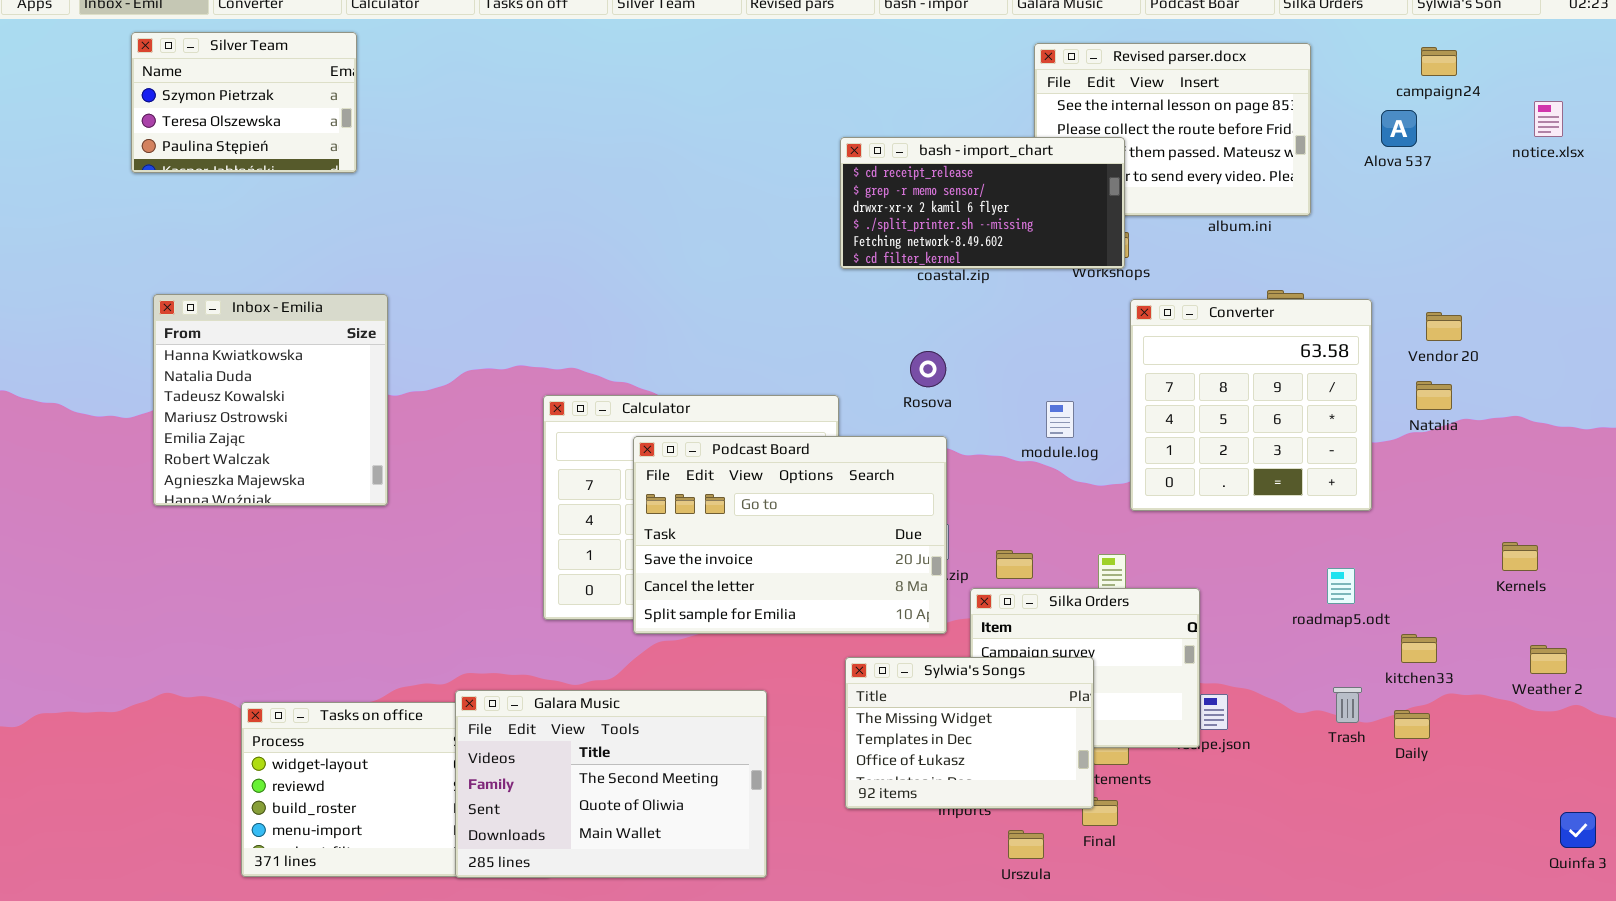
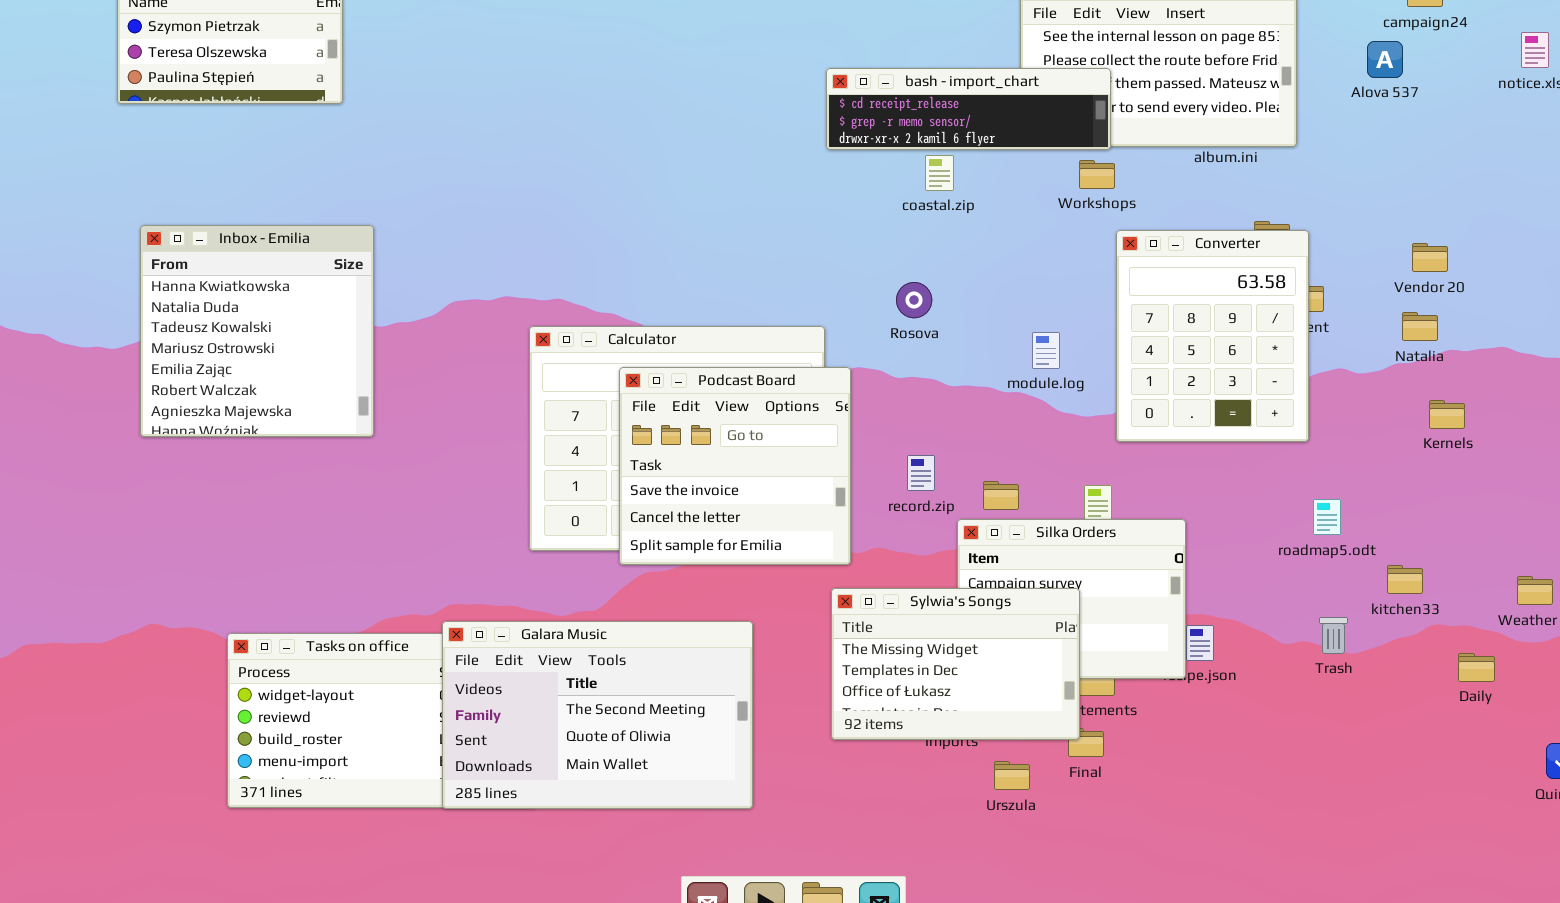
bash - import_chart: [840,137,1125,269] -> [826,68,1111,150], resized
Converter: [1130,299,1372,511] -> [1116,230,1309,442], resized
Podcast Board: [633,436,947,634] -> [619,367,851,565], resized
Kernels: [1502,542,1538,571] -> [1429,400,1465,429], moved
Daily: [1394,710,1430,739] -> [1458,653,1495,682], moved

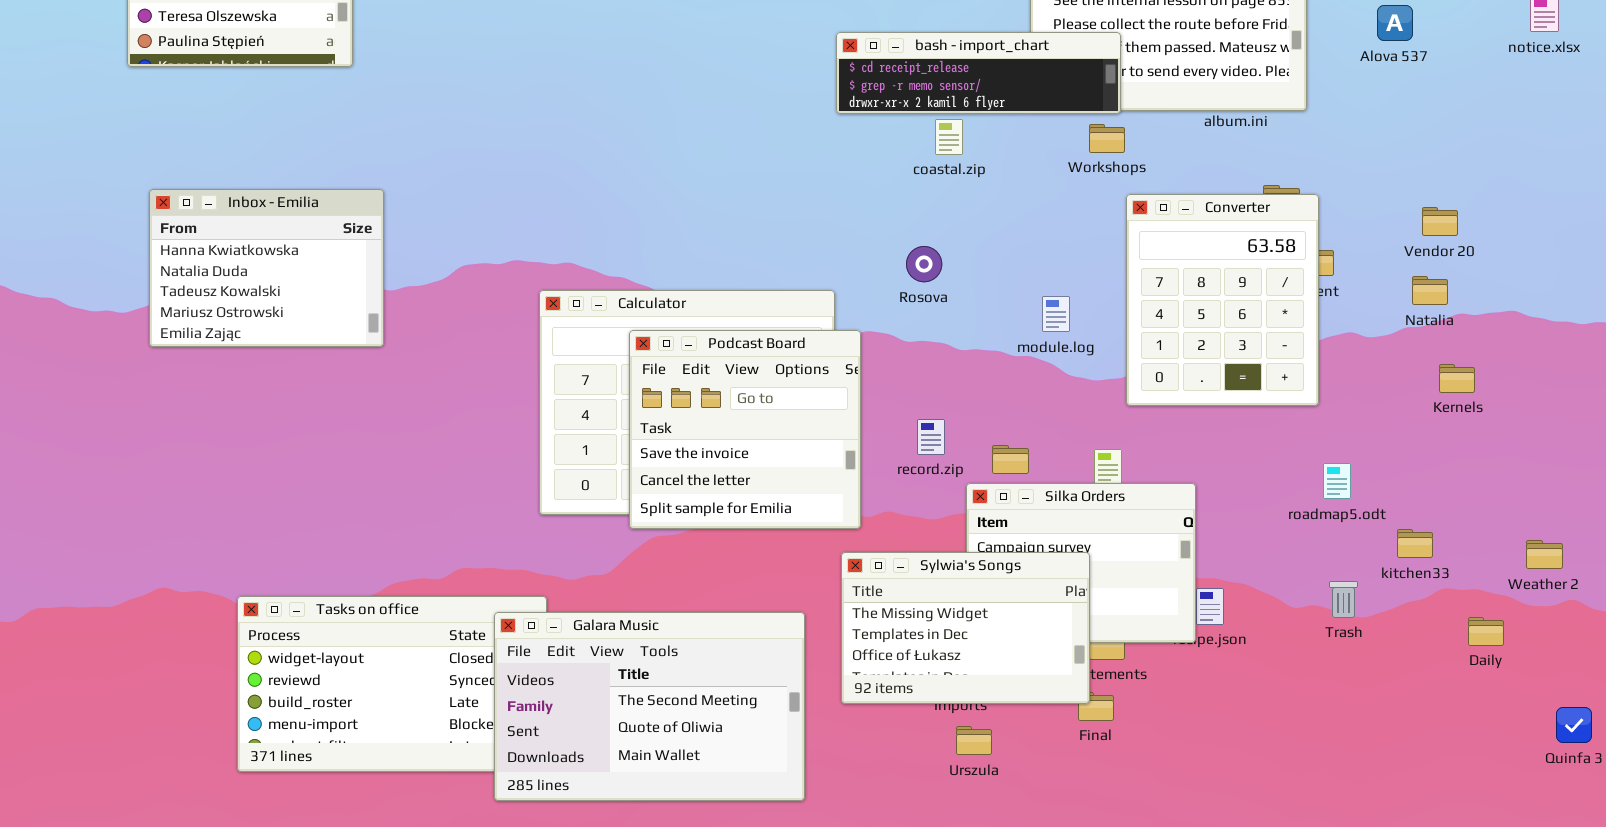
Inbox - Emilia: [140,225,374,437] -> [149,189,384,347], resized
Galara Music: [442,621,753,809] -> [494,612,805,801], moved
Urszula: [994,761,1030,790] -> [956,726,992,755], moved

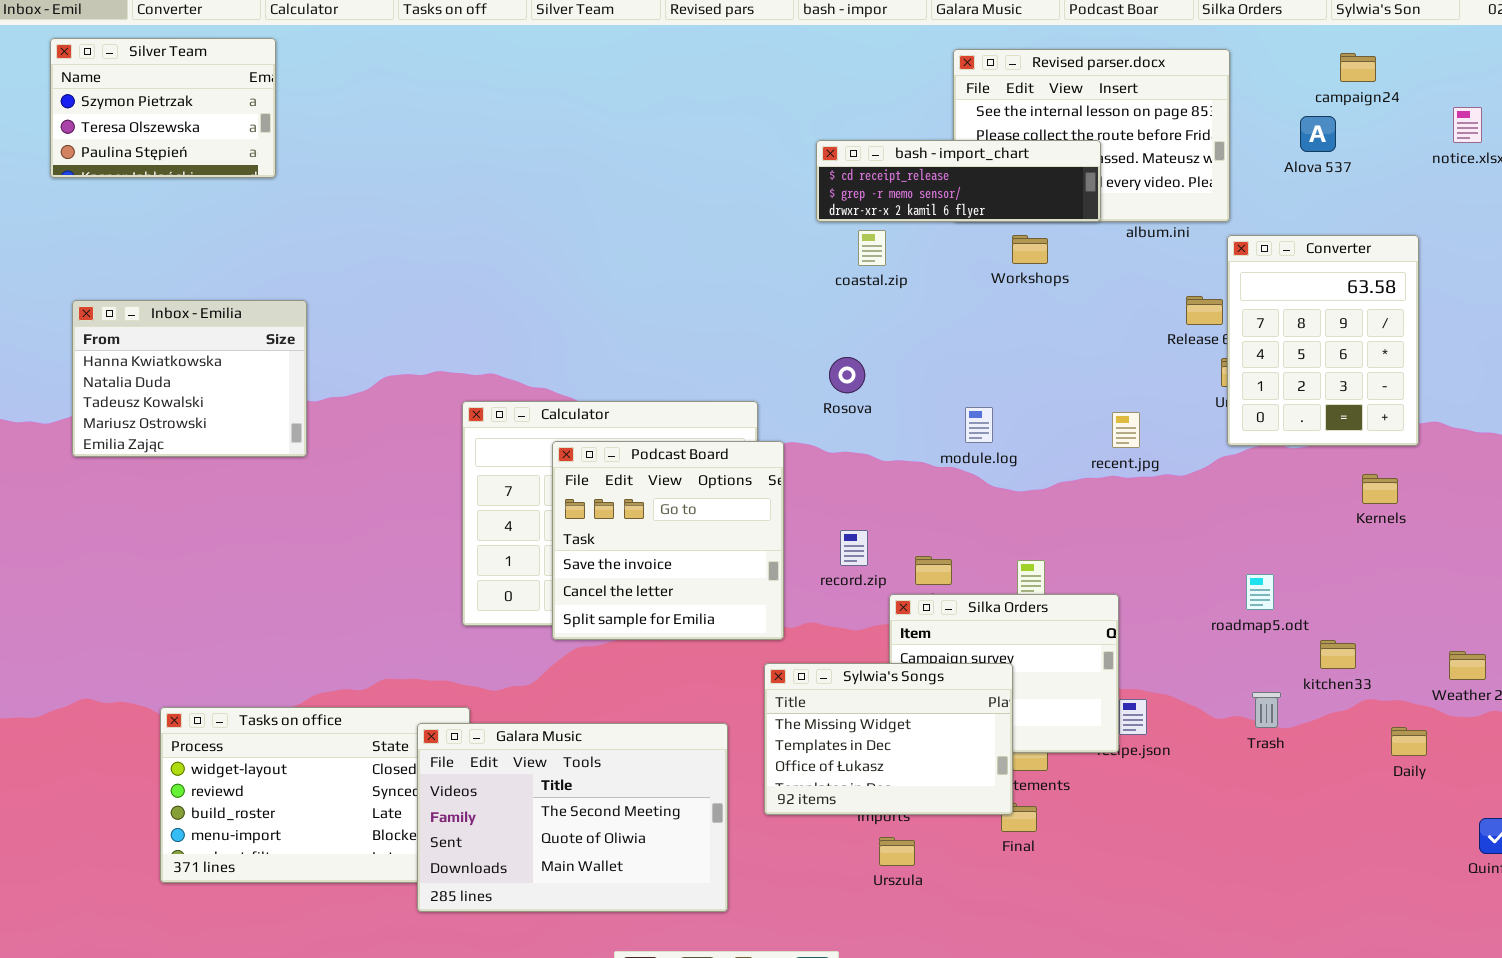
bash - import_chart: [836,32,1121,114] -> [816,140,1101,222], moved
Converter: [1126,194,1319,406] -> [1227,235,1419,446], moved

